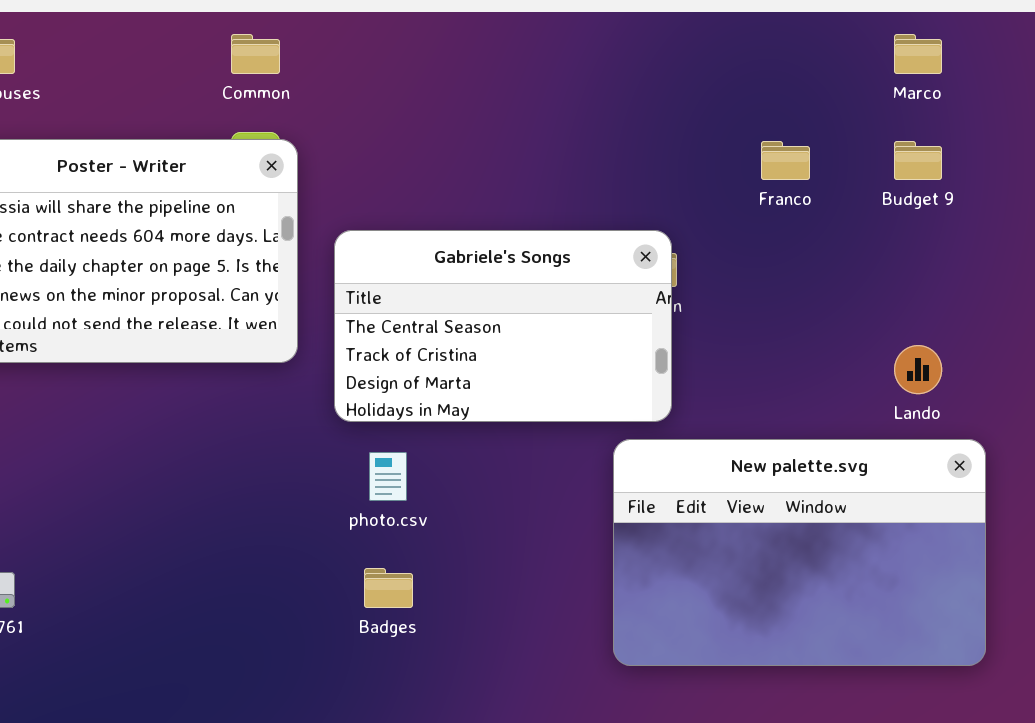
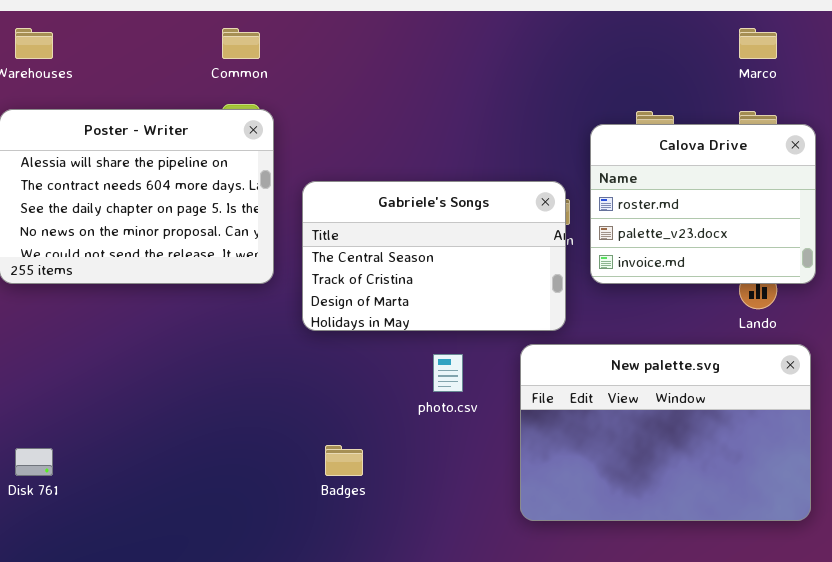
Calova Drive: none -> [590,124,816,284], opened
photo.csv: [369,452,407,501] -> [433,354,463,392], moved

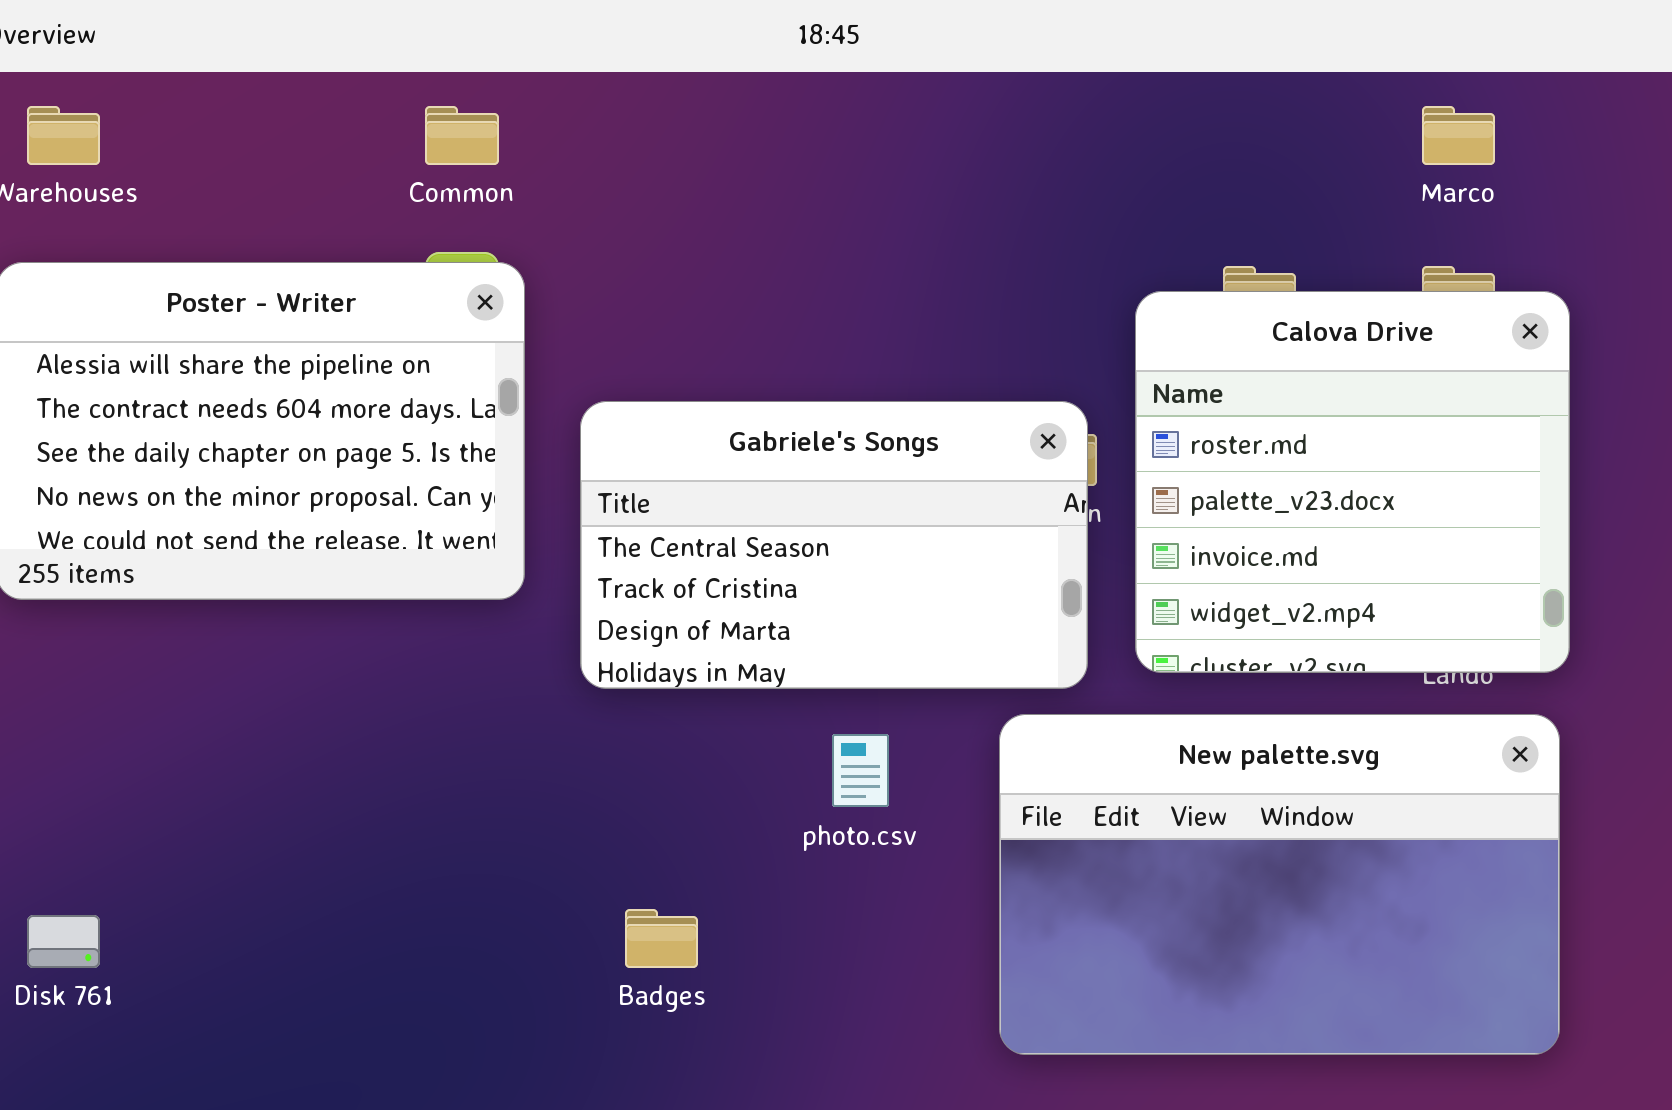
Calova Drive: [590,124,816,284] -> [1135,291,1570,673], resized

